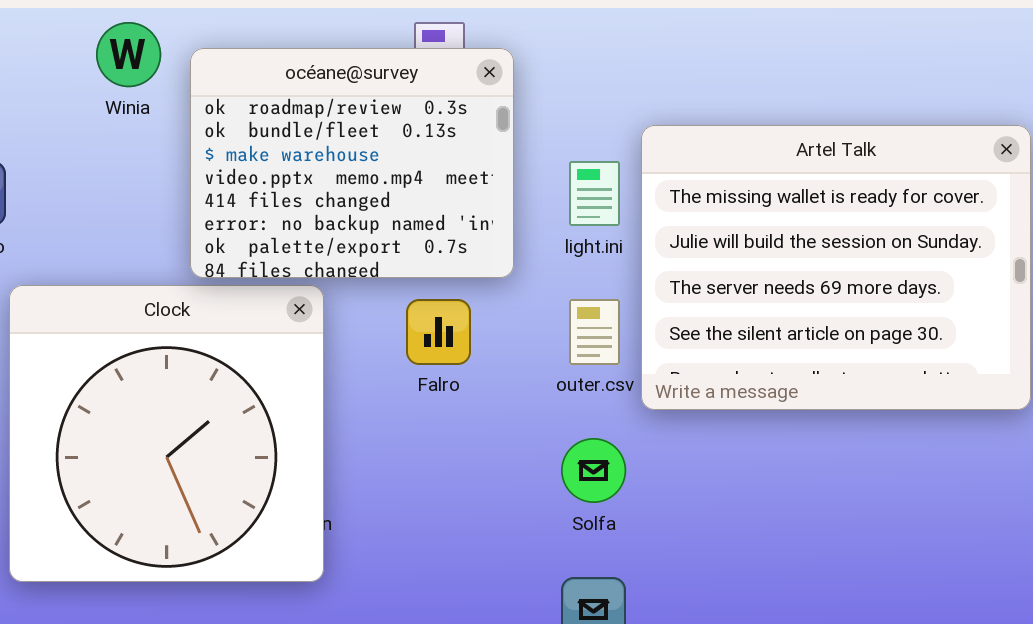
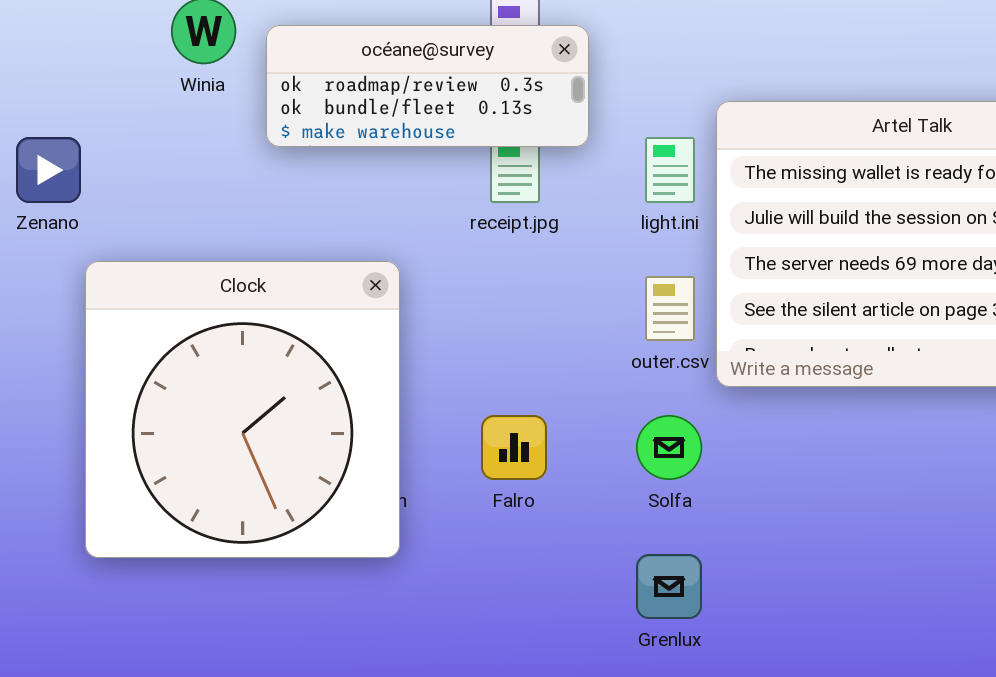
océane@survey: [190,48,514,278] -> [266,25,589,147], resized
Falro: [406,299,471,365] -> [481,415,547,480], moved

